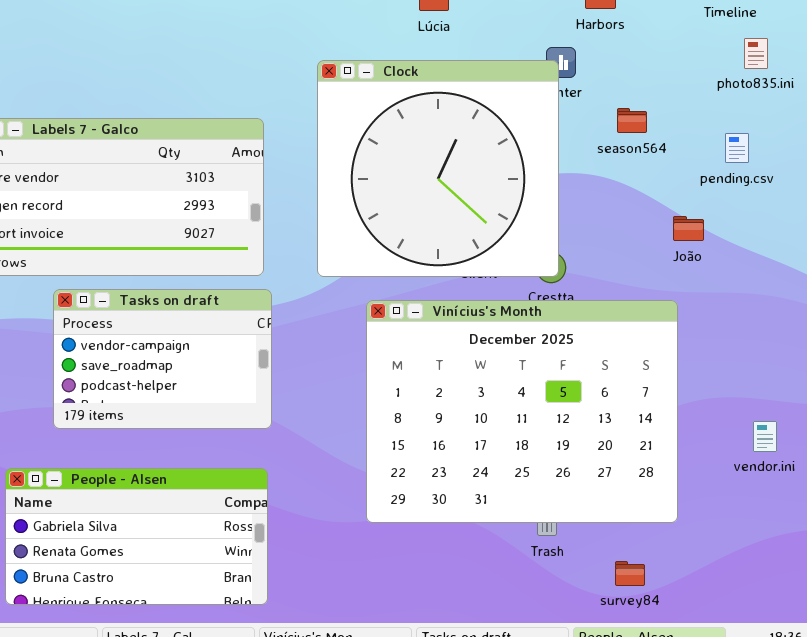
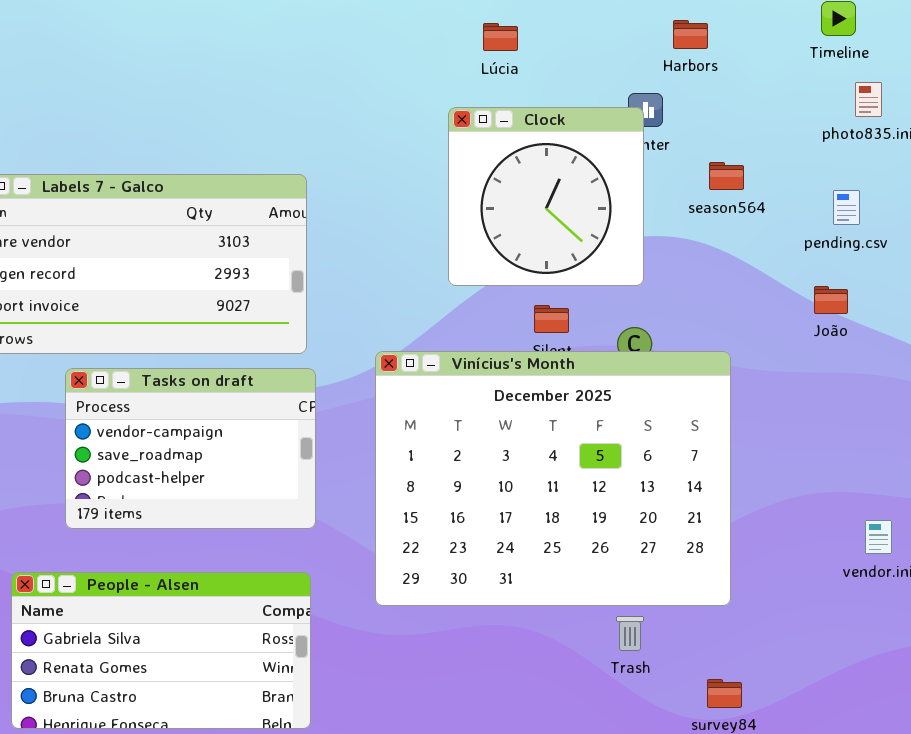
Clock: [317,60,559,277] -> [448,107,644,286], resized
João: [673,216,704,241] -> [814,286,848,314], moved
Vinícius's Month: [366,300,678,523] -> [375,351,731,606], moved

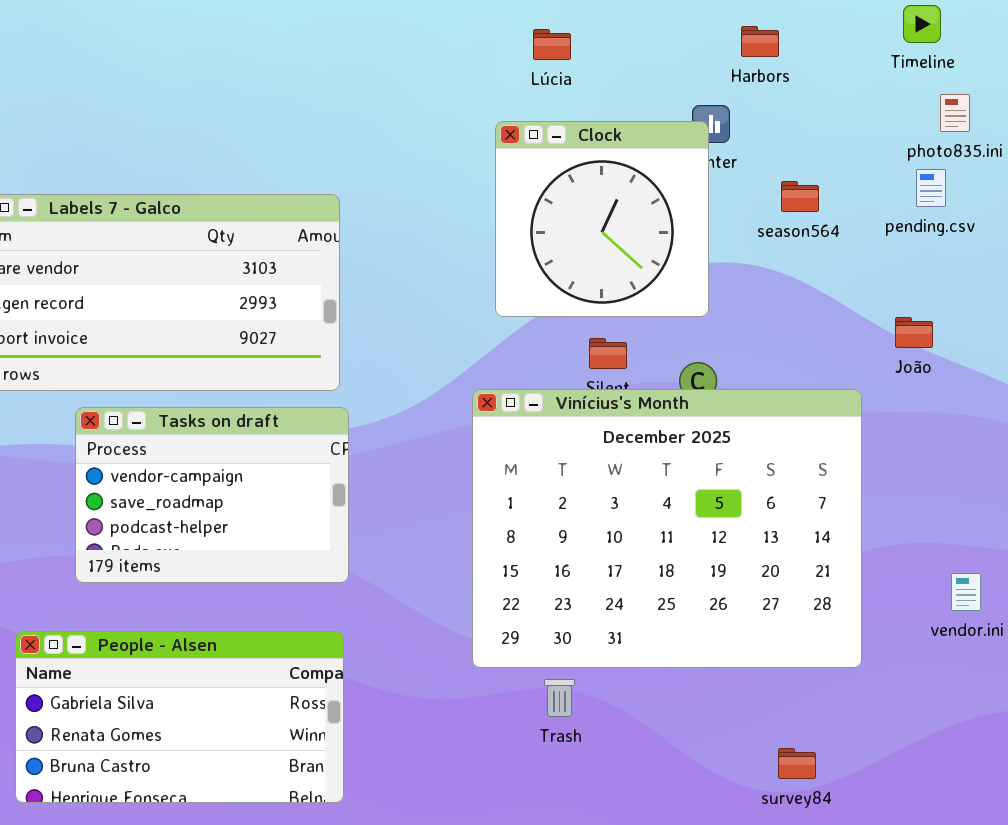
pending.csv: [833,190,860,225] -> [916,169,946,207], moved
Vinícius's Month: [375,351,731,606] -> [472,389,862,668], moved
Trash: [616,616,644,651] -> [544,679,575,717], moved

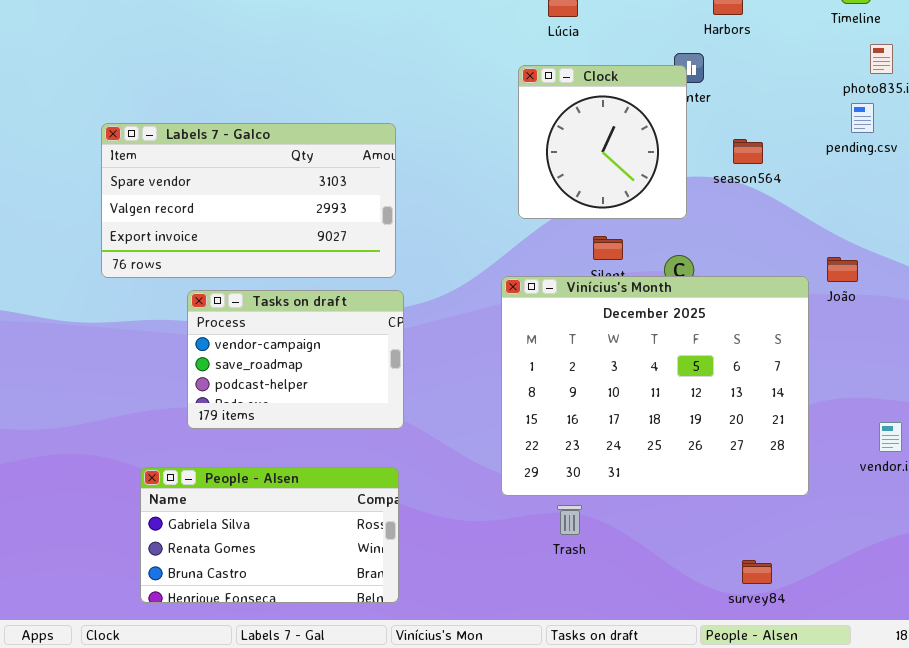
season564: [781,181,819,212] -> [733,139,763,164], moved
João: [895,317,933,348] -> [827,257,858,282], moved

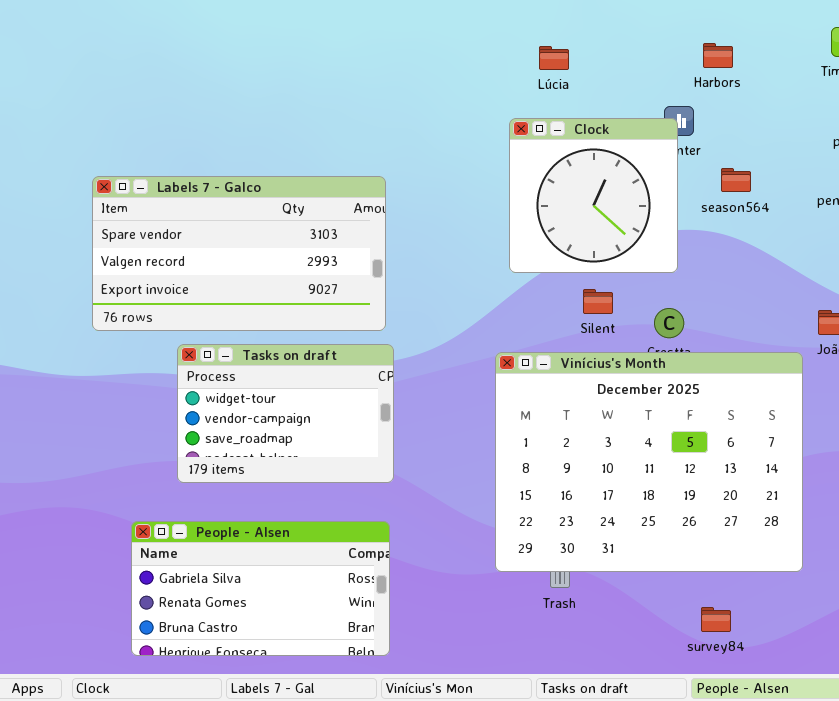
season564: [733,139,763,164] -> [721,168,751,192], moved
Vinícius's Month: [501,276,809,496] -> [495,352,803,572], moved
Tasks on draft: [187,290,404,429] -> [177,344,394,483], scrolled up 1 row
survey84: [742,560,772,584] -> [701,607,731,632], moved

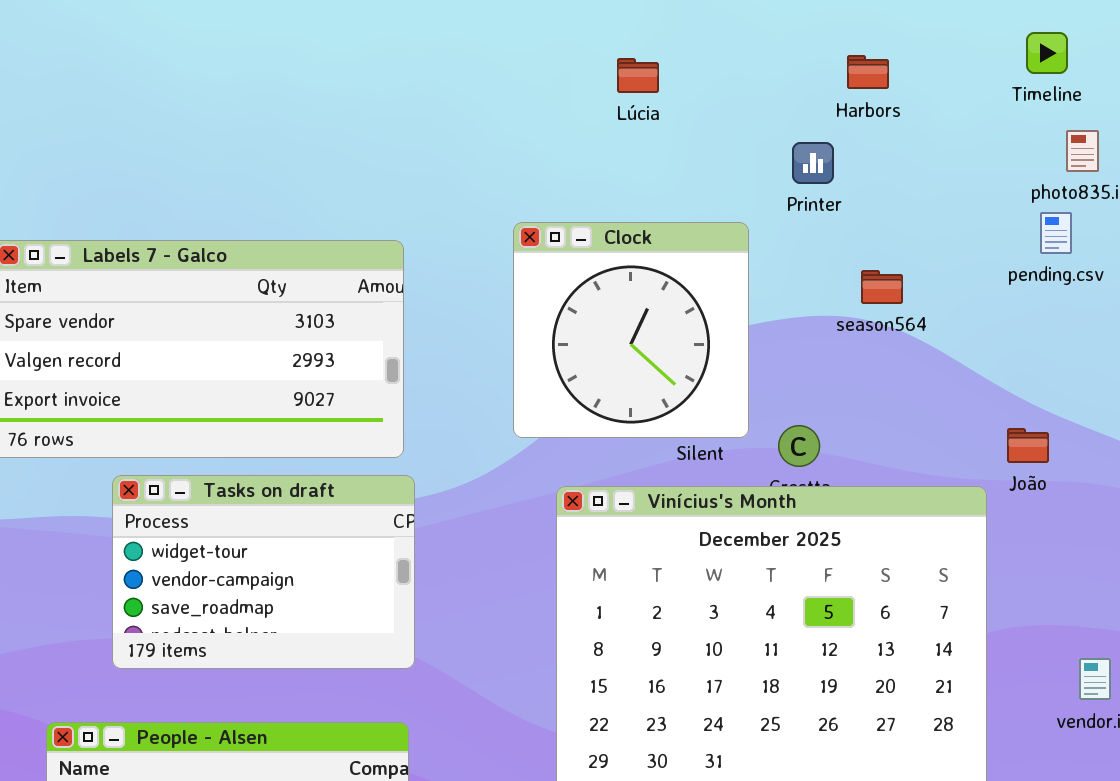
Clock: [509,118,678,273] -> [513,222,749,438], moved
season564: [721,168,751,192] -> [861,270,903,304], moved

